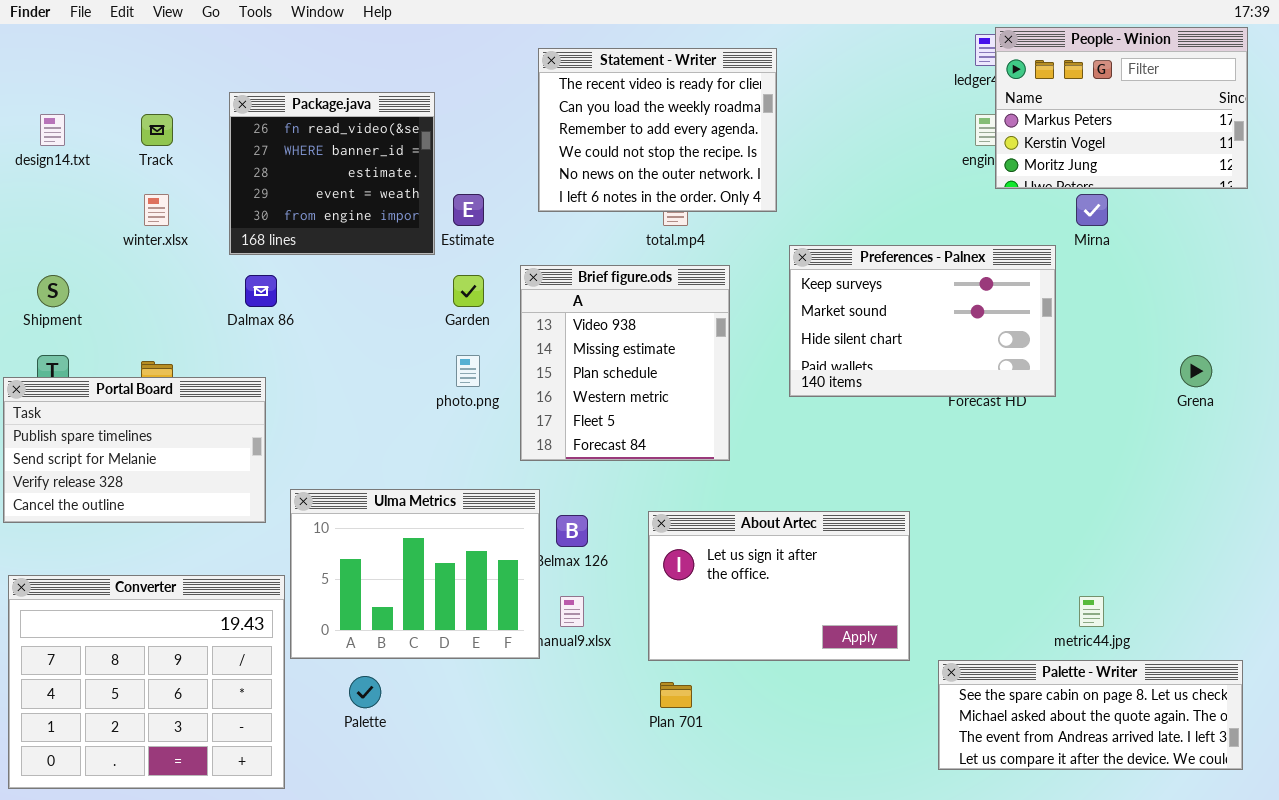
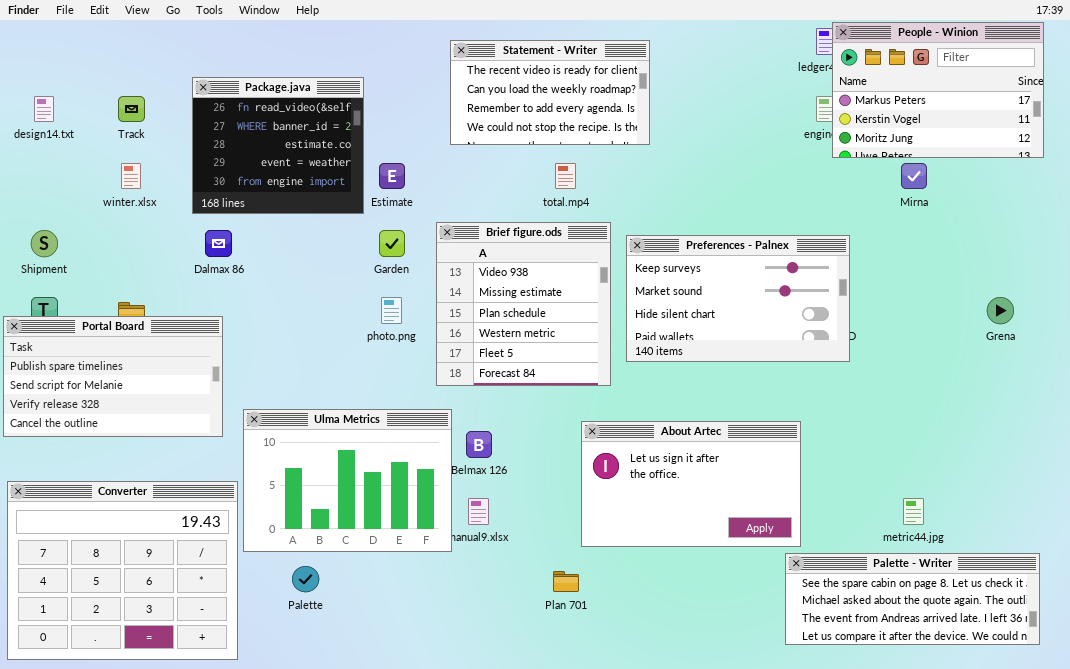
Statement - Writer: [538,48,777,212] -> [450,40,650,145], resized
Preferences - Palnex: [789,245,1056,397] -> [626,235,850,362], moved
About Artec: [648,511,910,661] -> [581,421,801,547], moved

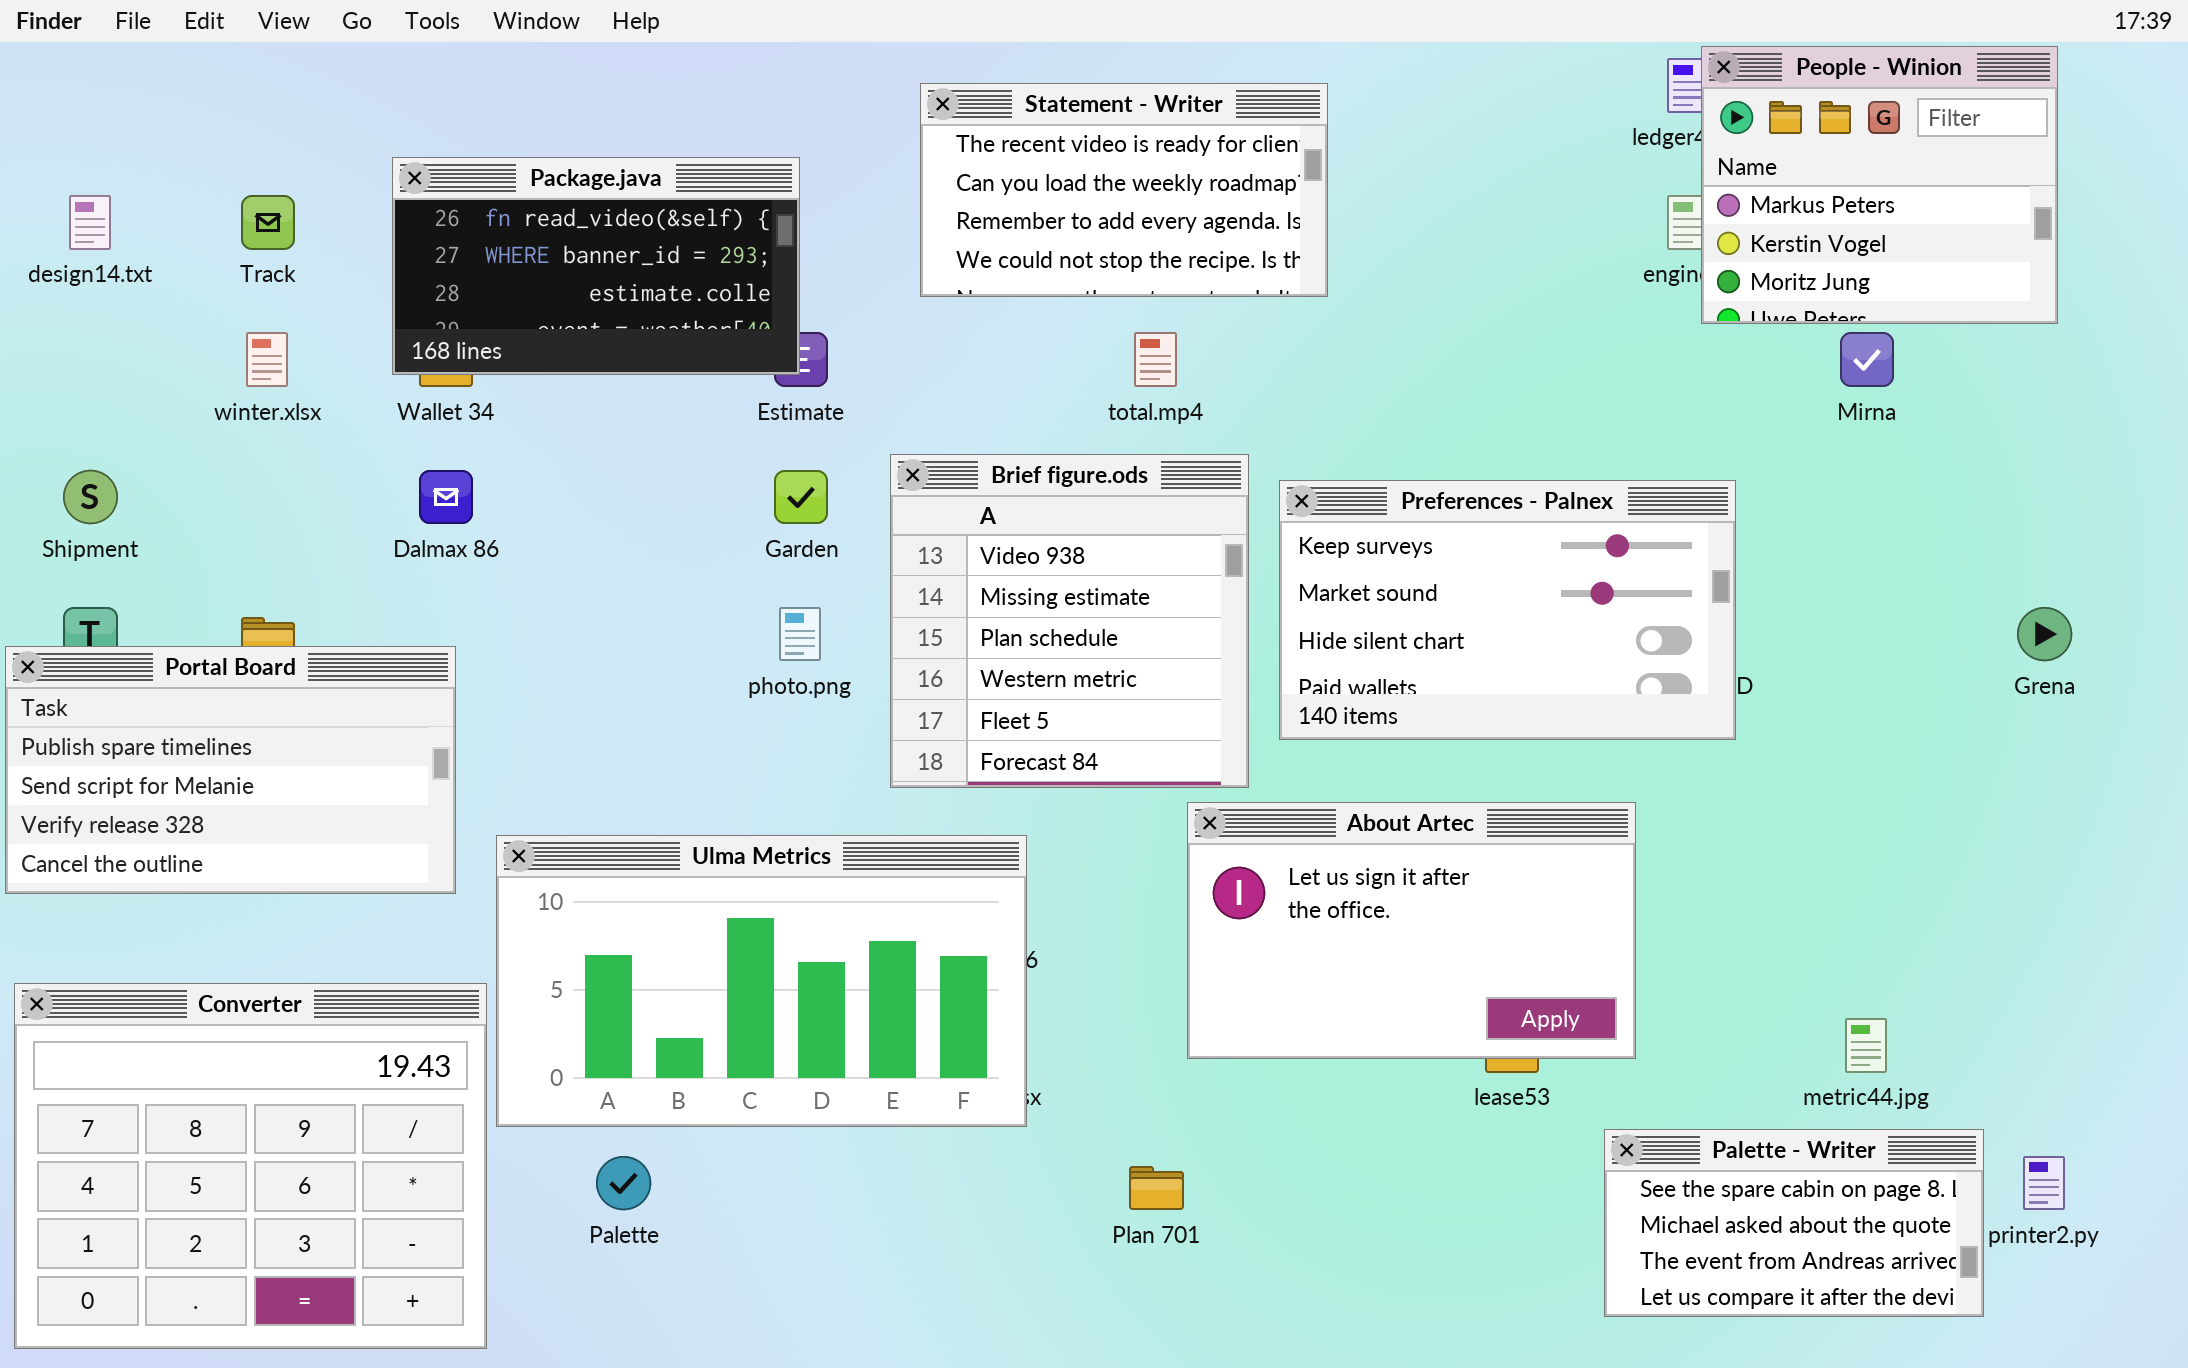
People - Winion: [832,22,1044,158] -> [1701,46,2058,324], resized
Package.java: [192,77,364,214] -> [392,157,800,375], resized
Ulma Metrics: [243,409,452,552] -> [496,835,1027,1127], resized
About Artec: [581,421,801,547] -> [1187,802,1636,1059], moved
Palette - Writer: [785,553,1040,645] -> [1604,1129,1984,1317], resized

